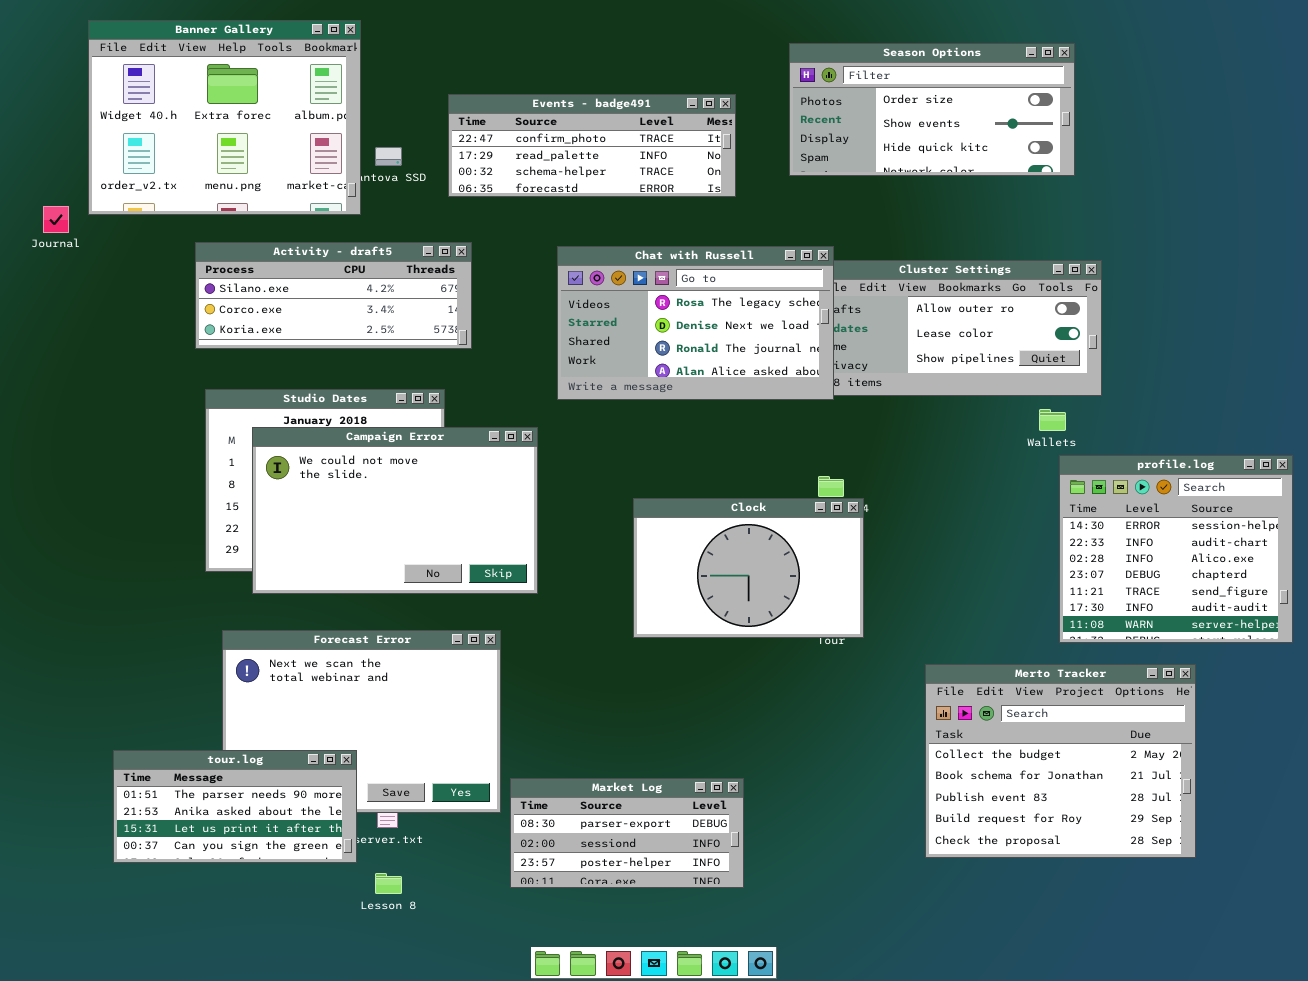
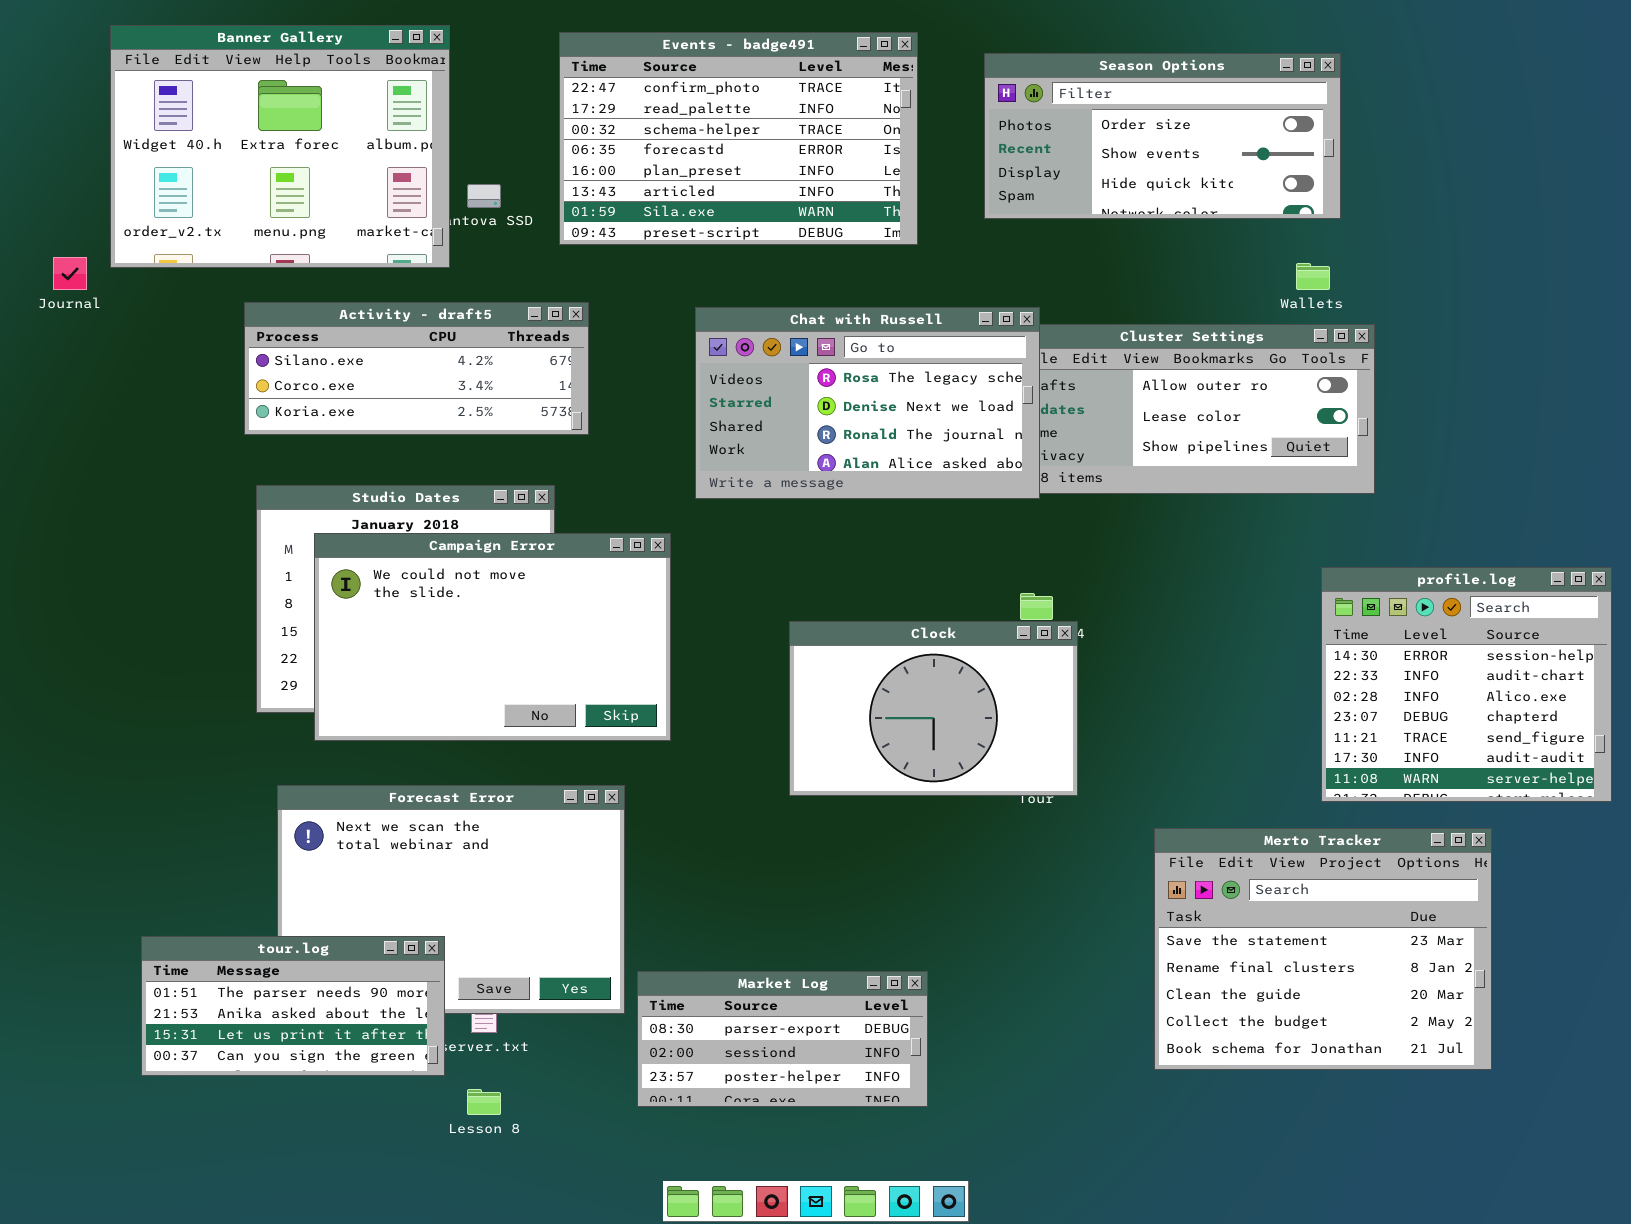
Events - badge491: [448,94,736,197] -> [559,32,918,245], resized
Wallets: [1039,409,1066,431] -> [1296,263,1330,290], moved
Merto Tracker: [925,664,1196,858] -> [1154,828,1492,1070], scrolled up 3 rows

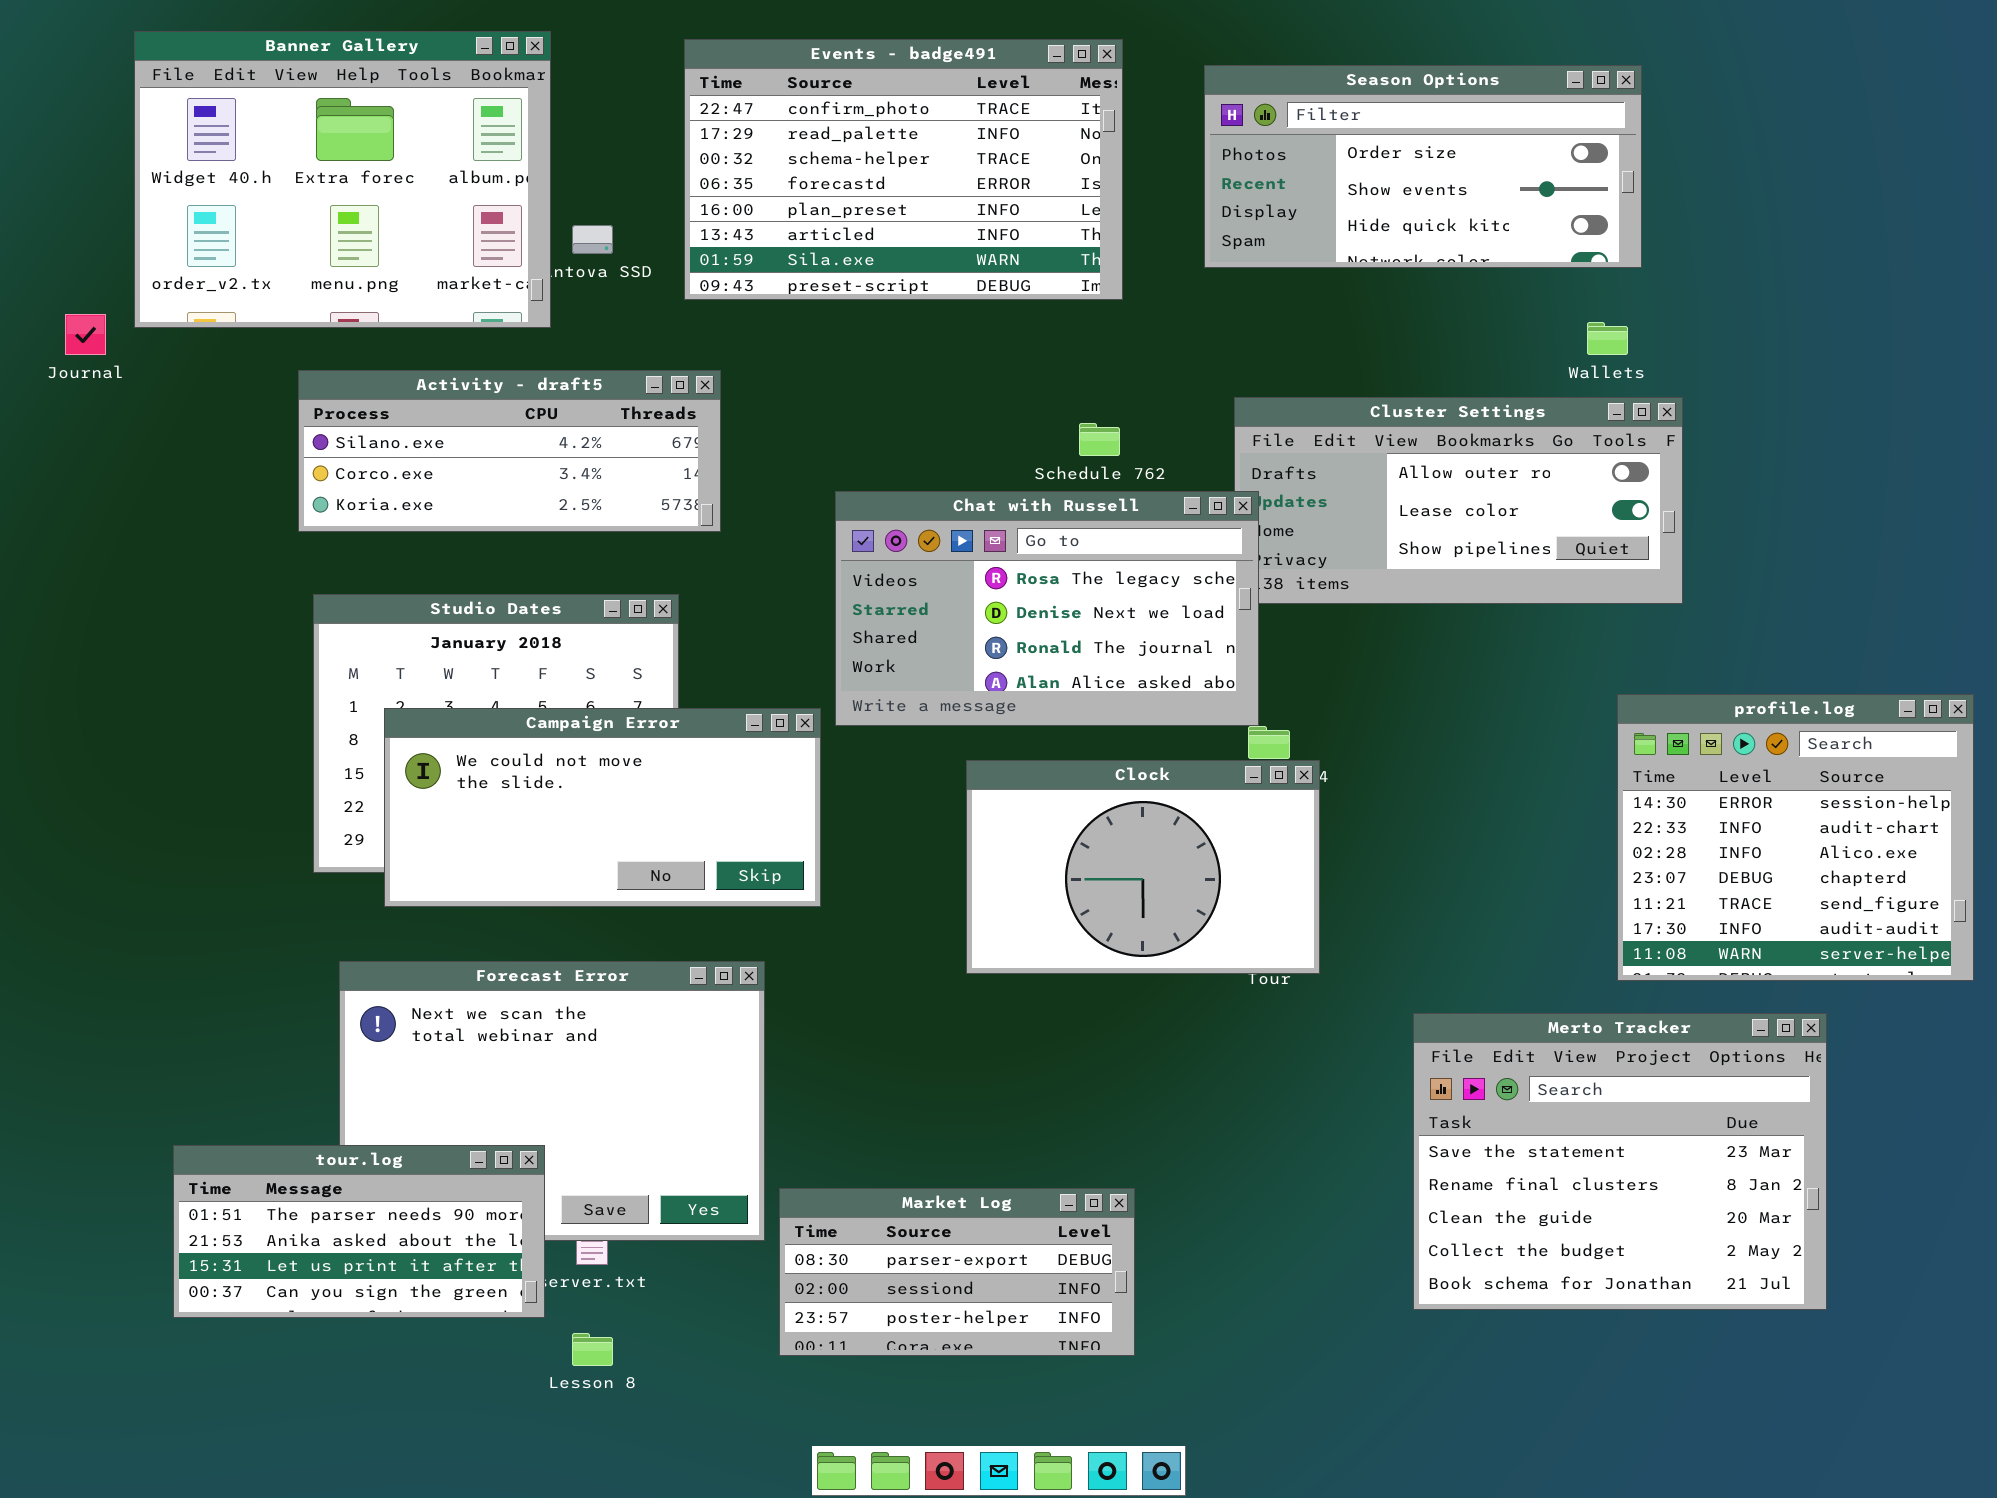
Chat with Russell: [695,307,1040,499] -> [835,491,1259,726], moved
Campaign Error: [314,533,671,741] -> [384,708,821,907], resized

